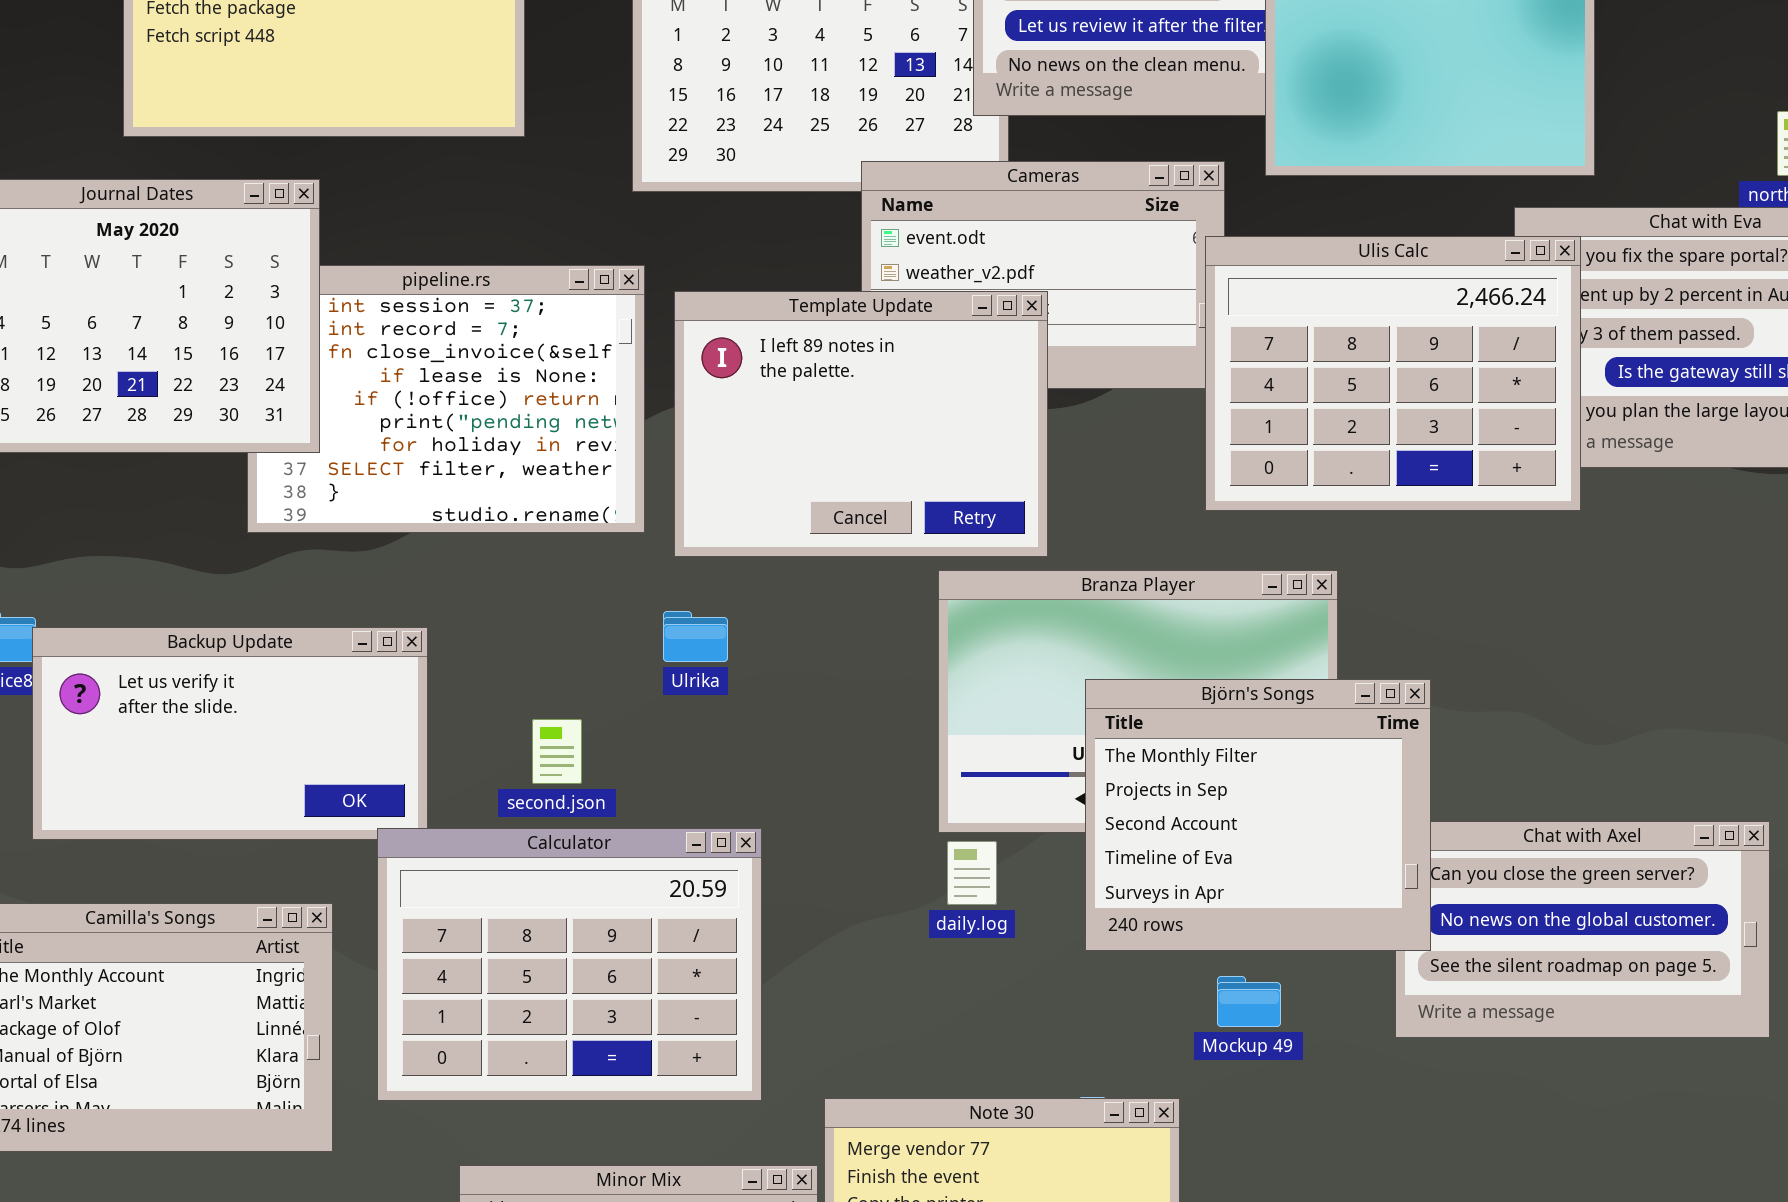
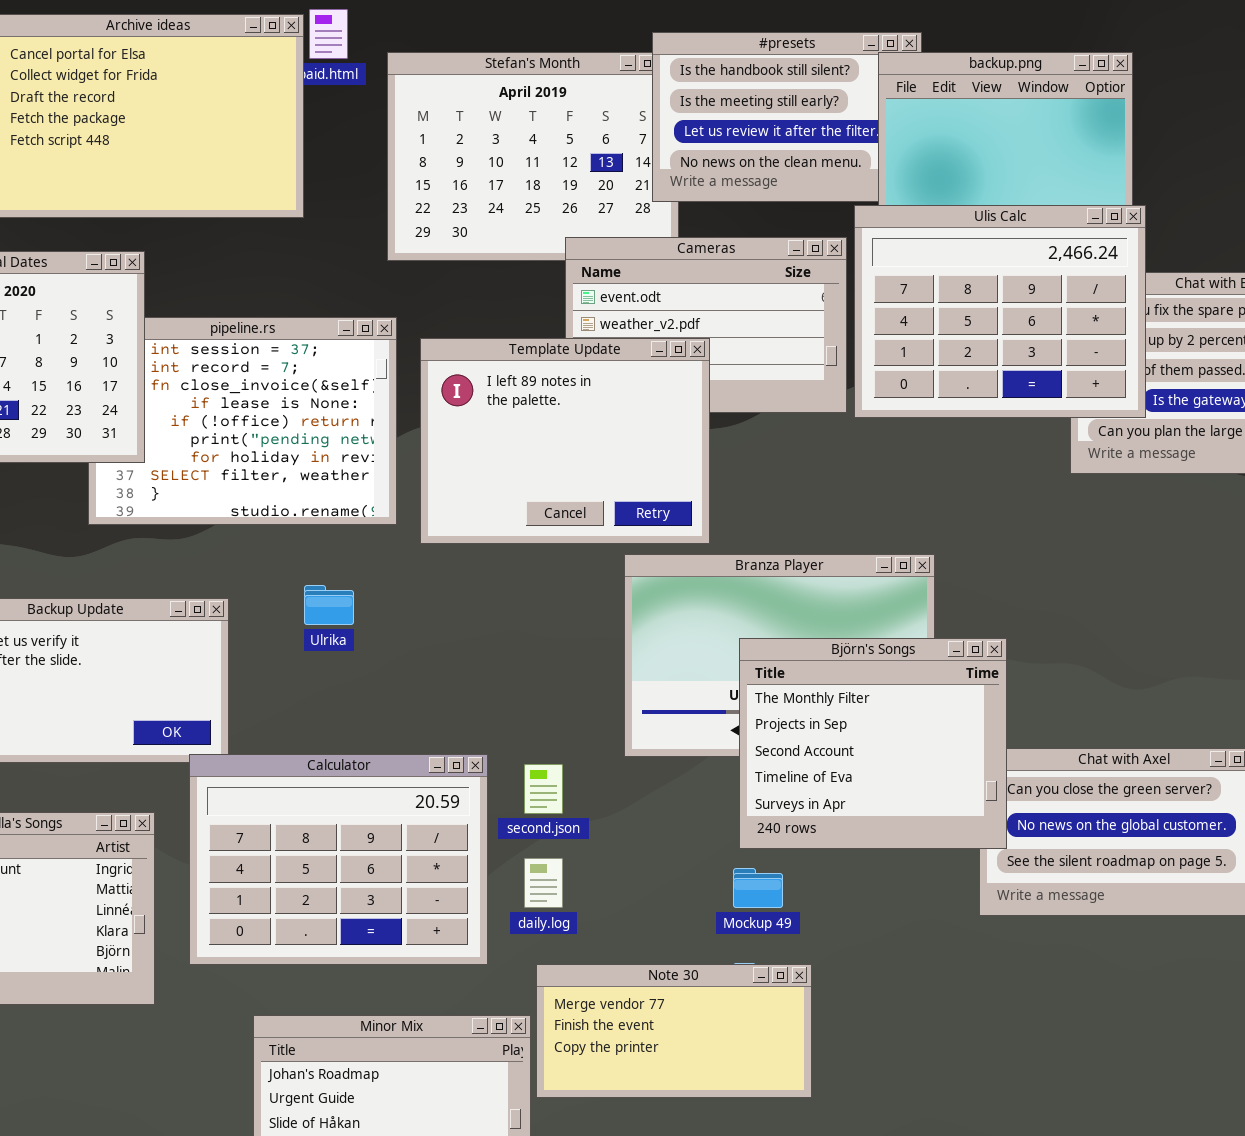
Ulis Calc: [1205,236,1581,511] -> [854,205,1146,418], moved
Ulrika: [663,611,728,662] -> [304,585,354,625], moved
second.json: [532,719,582,784] -> [524,764,563,814], moved
daily.log: [947,841,997,905] -> [524,858,563,908], moved
Mockup 49: [1217,976,1281,1027] -> [733,868,783,908], moved

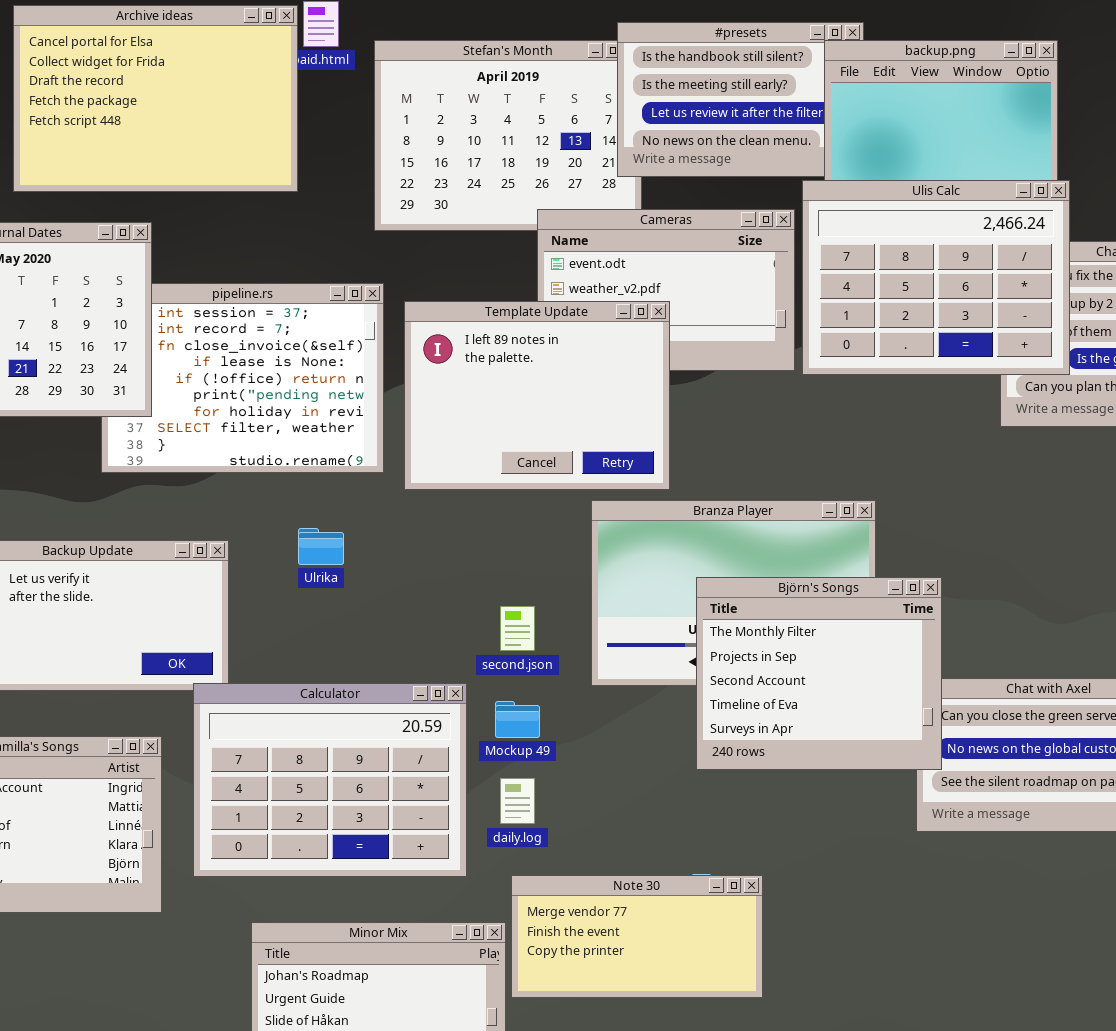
second.json: [524,764,563,814] -> [500,606,535,651], moved
Mockup 49: [733,868,783,908] -> [495,701,540,738], moved

